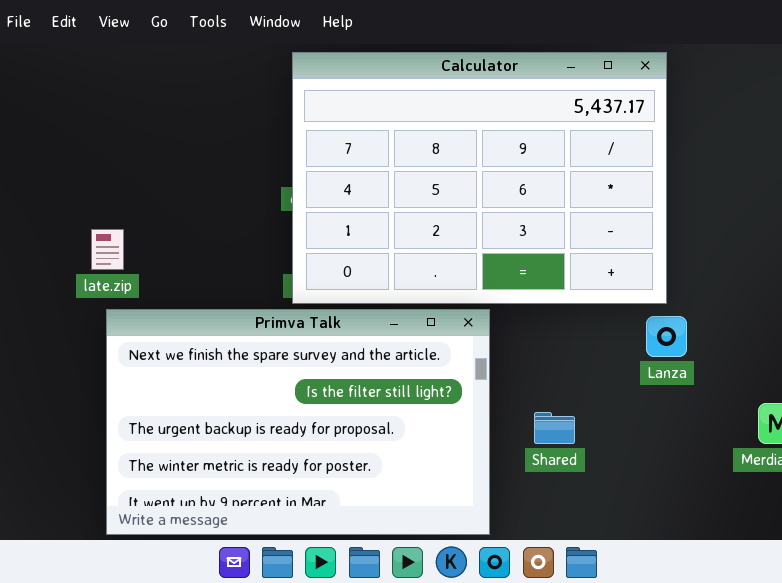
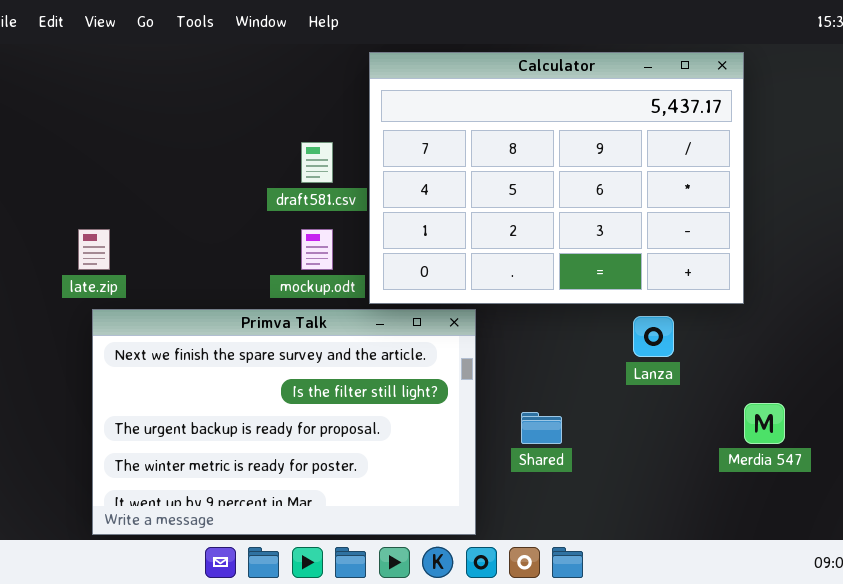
Calculator: [292,52,667,304] -> [369,52,744,304], moved

